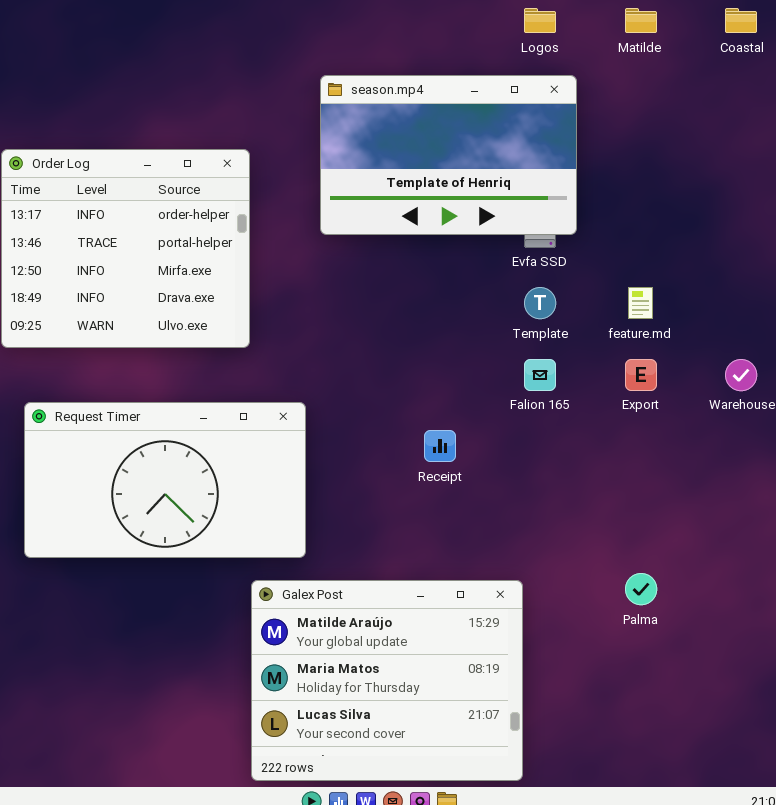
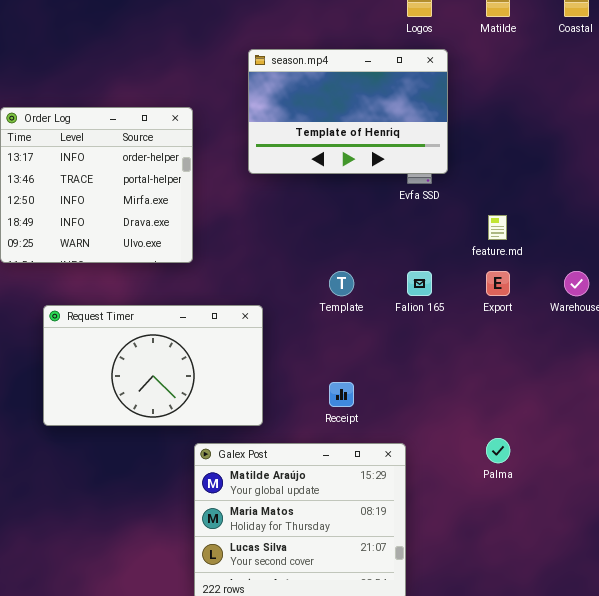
Template: [524,287,556,319] -> [329,271,354,296], moved
Request Timer: [24,402,306,558] -> [43,305,263,426], moved
Receipt: [424,430,456,462] -> [329,382,354,407], moved

